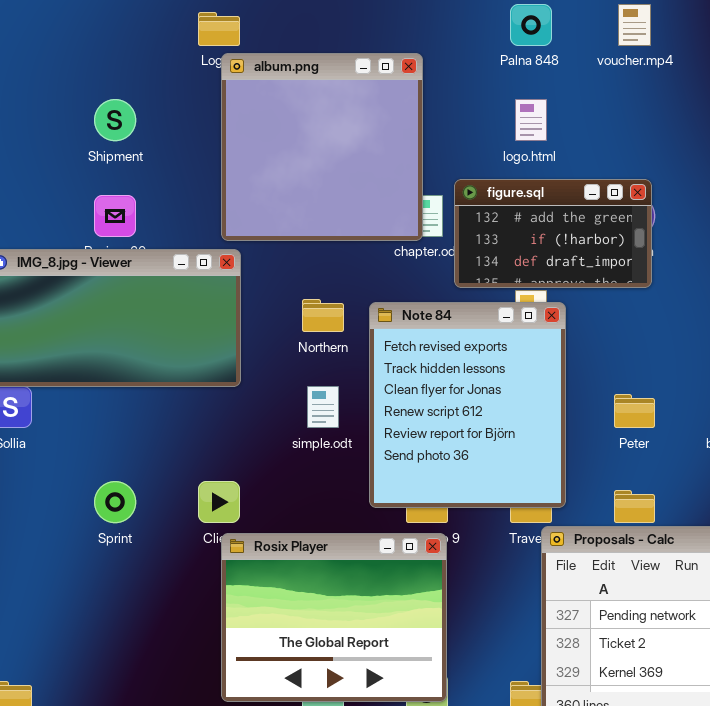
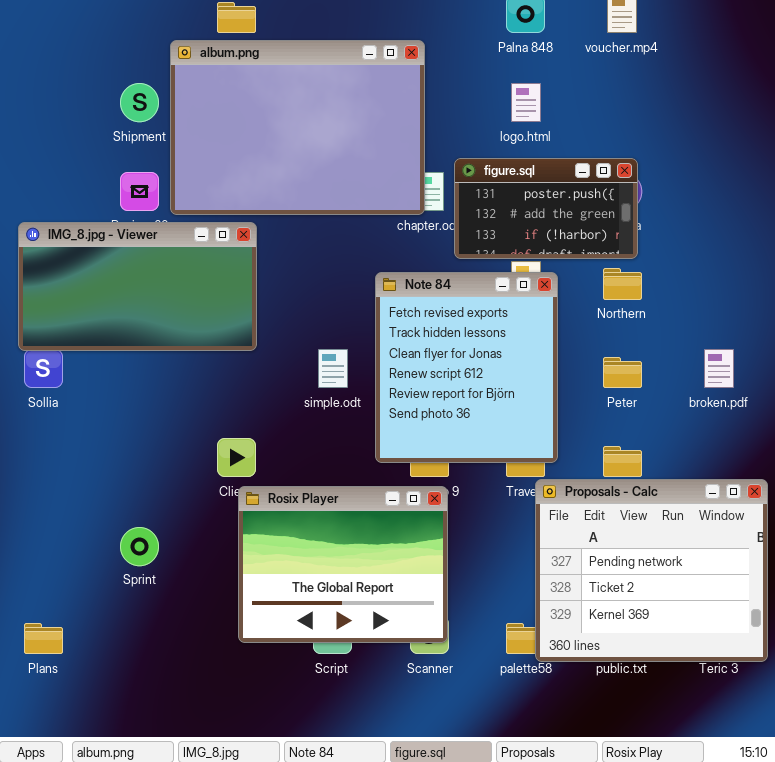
album.png: [221,53,423,241] -> [170,40,425,215], resized
figure.sql: [454,179,652,288] -> [454,158,638,259], scrolled up 1 row
Northern: [302,299,344,332] -> [603,268,642,300], moved
Sprint: [94,481,136,523] -> [120,527,159,566], moved

